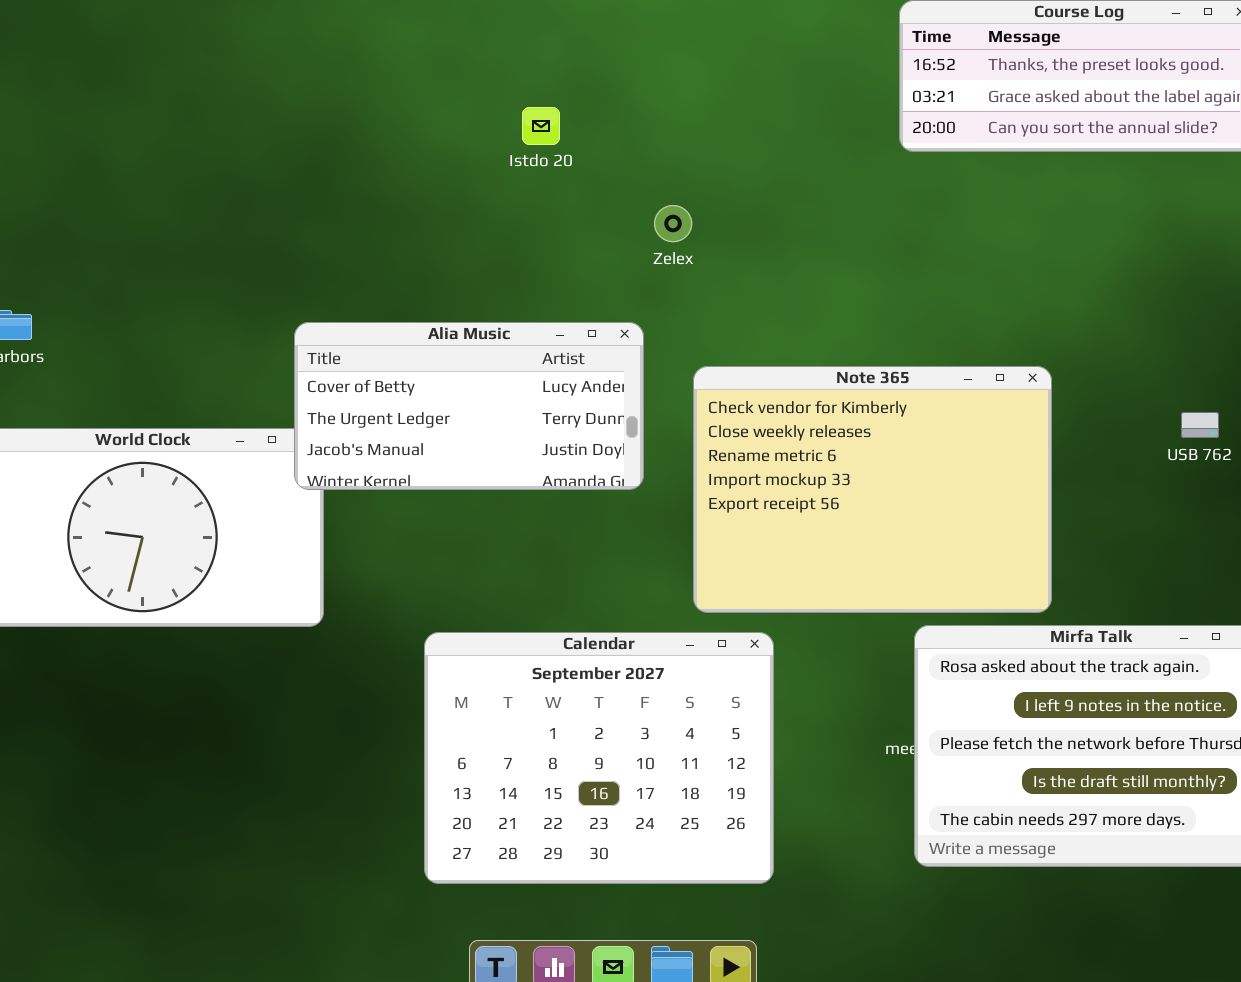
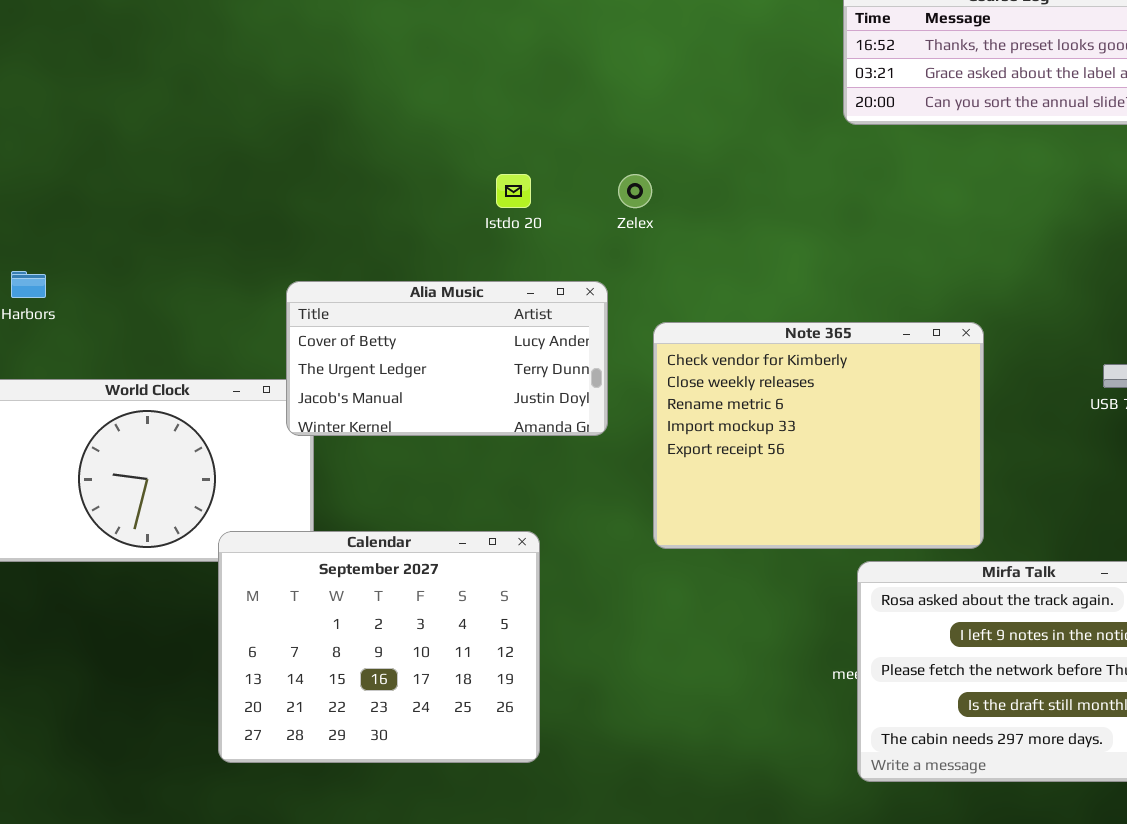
Istdo 20: [522,107,560,145] -> [496,174,531,208], moved
Calendar: [424,632,774,884] -> [218,531,540,763], moved

